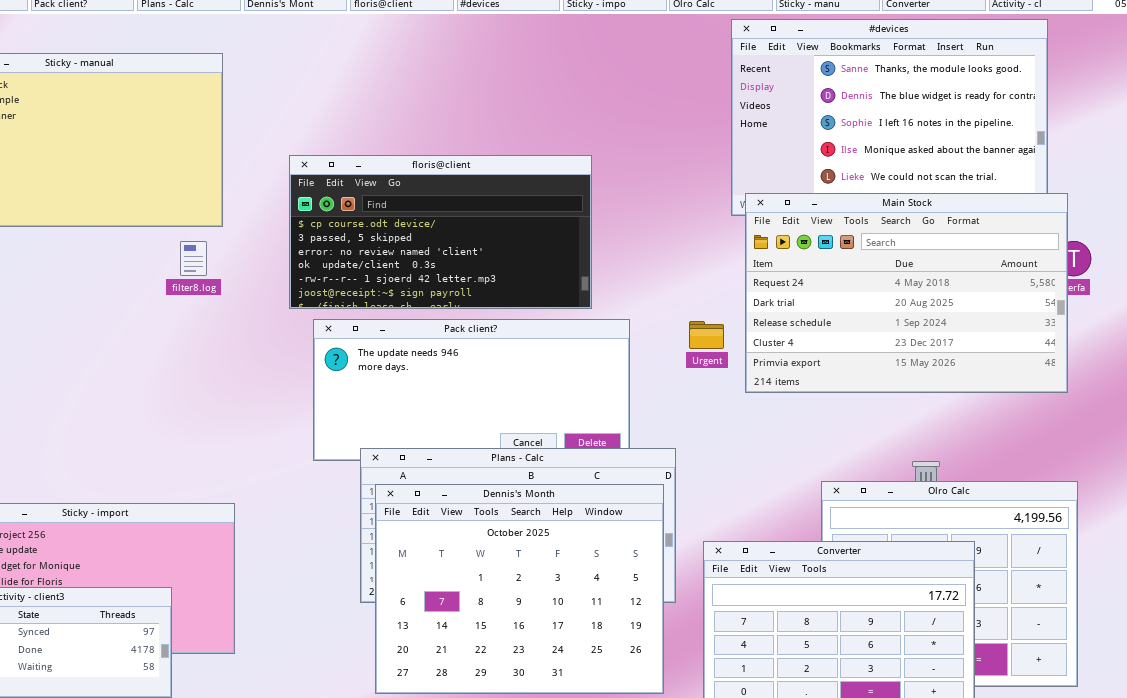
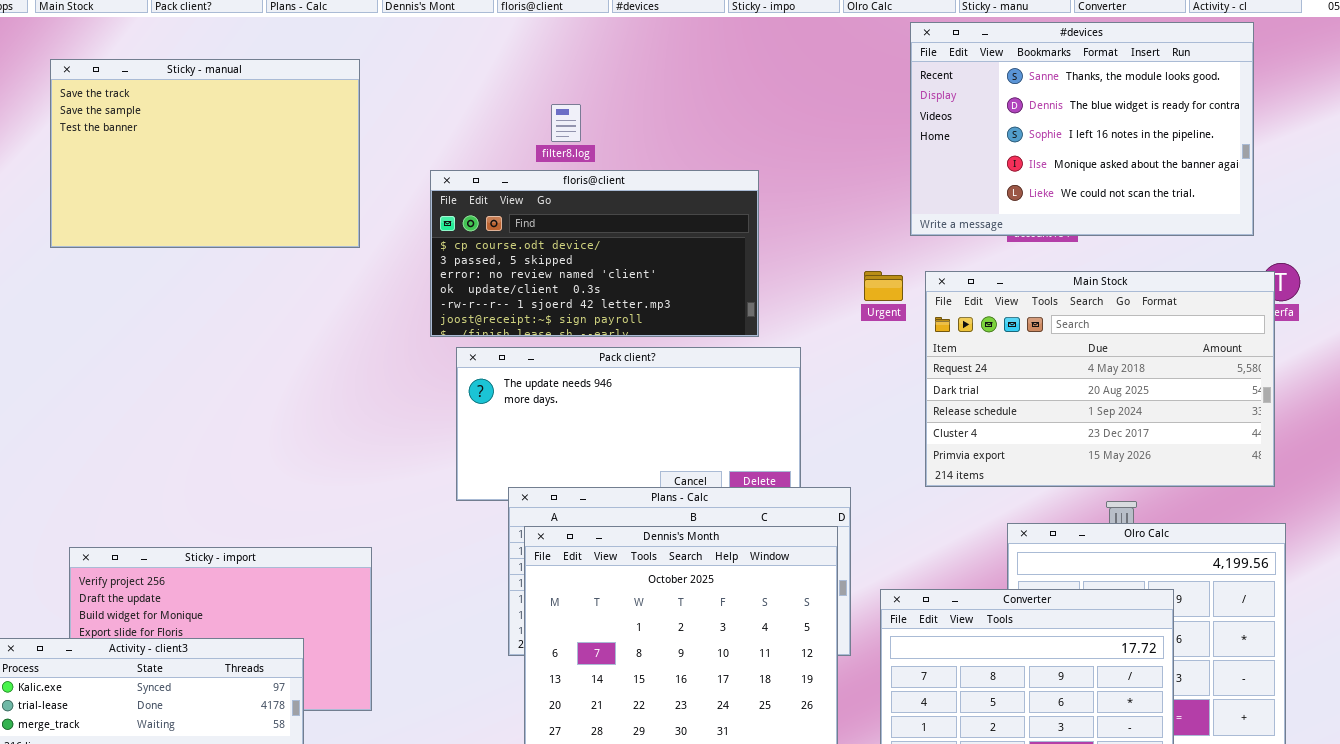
Main Stock: [745,193,1068,393] -> [925,271,1275,487], moved
filter8.log: [180,241,207,276] -> [551,104,581,142], moved
Urgent: [689,321,724,349] -> [864,271,903,301], moved

